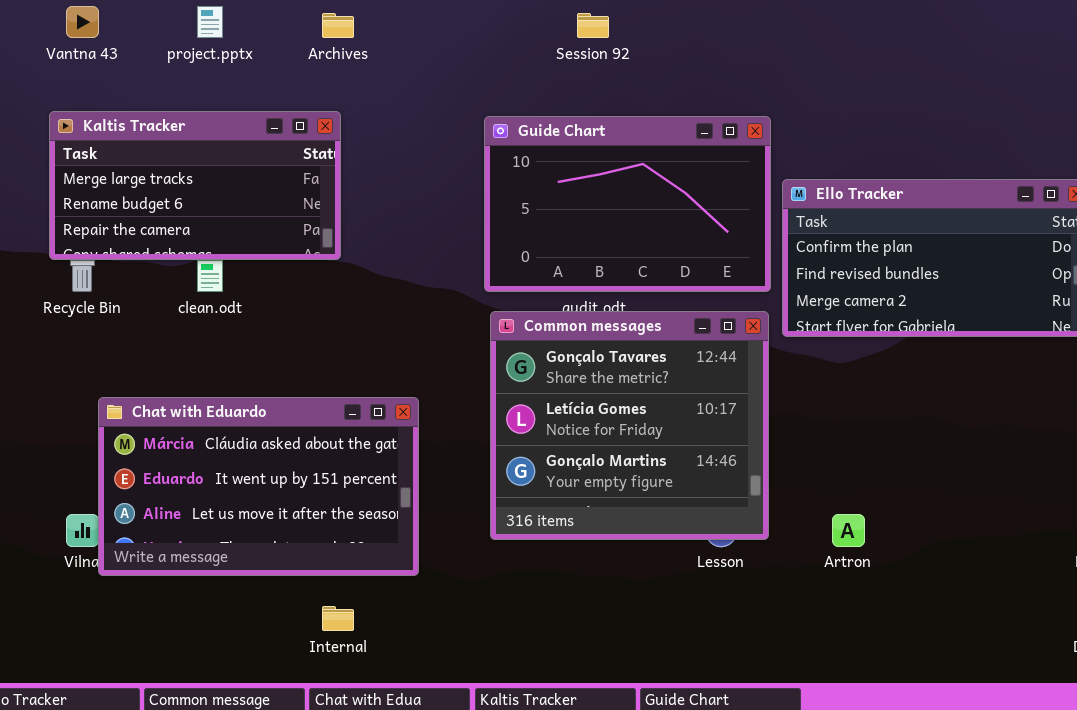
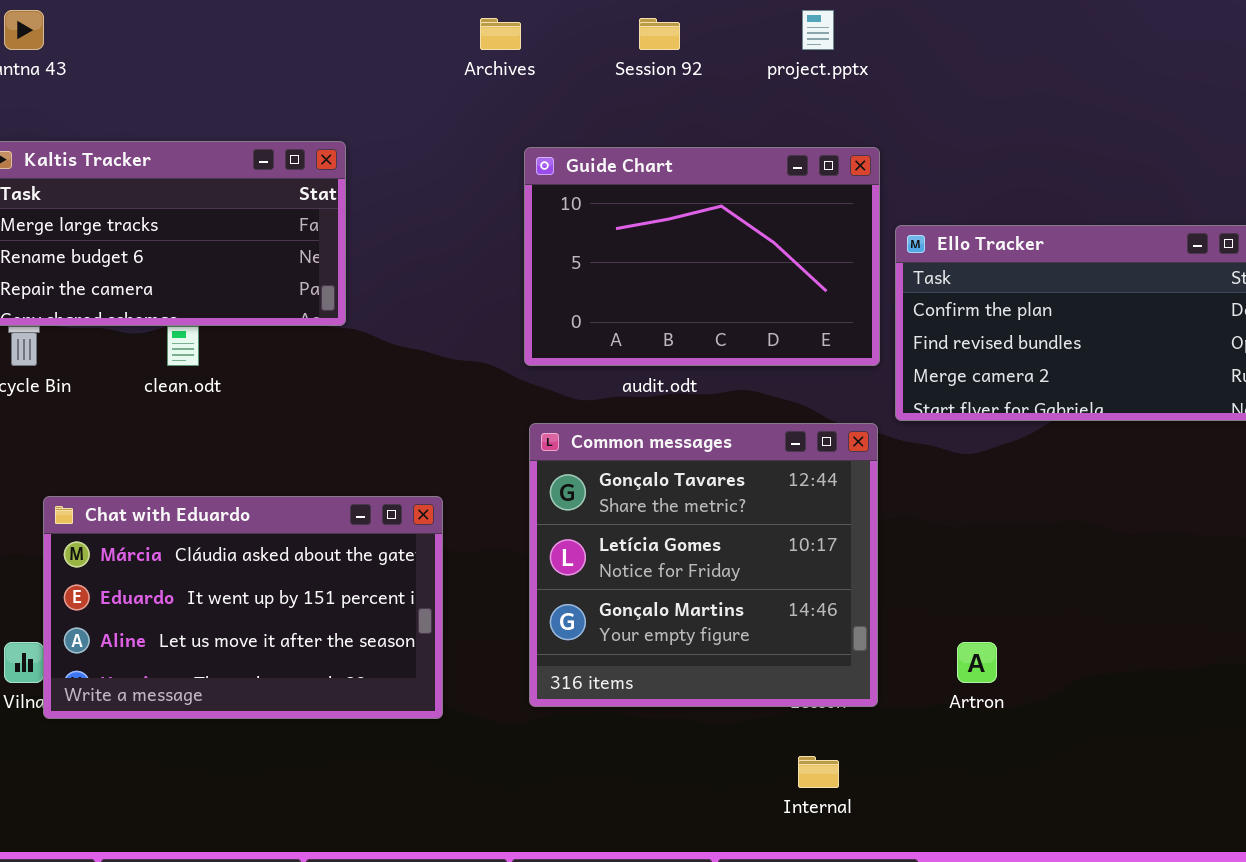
project.pptx: [197,6,223,38] -> [802,10,834,50], moved
Archives: [322,13,354,38] -> [480,18,521,50], moved
Common messages: [490,311,769,540] -> [529,423,878,707], moved
Internal: [322,606,354,631] -> [798,756,839,788], moved

